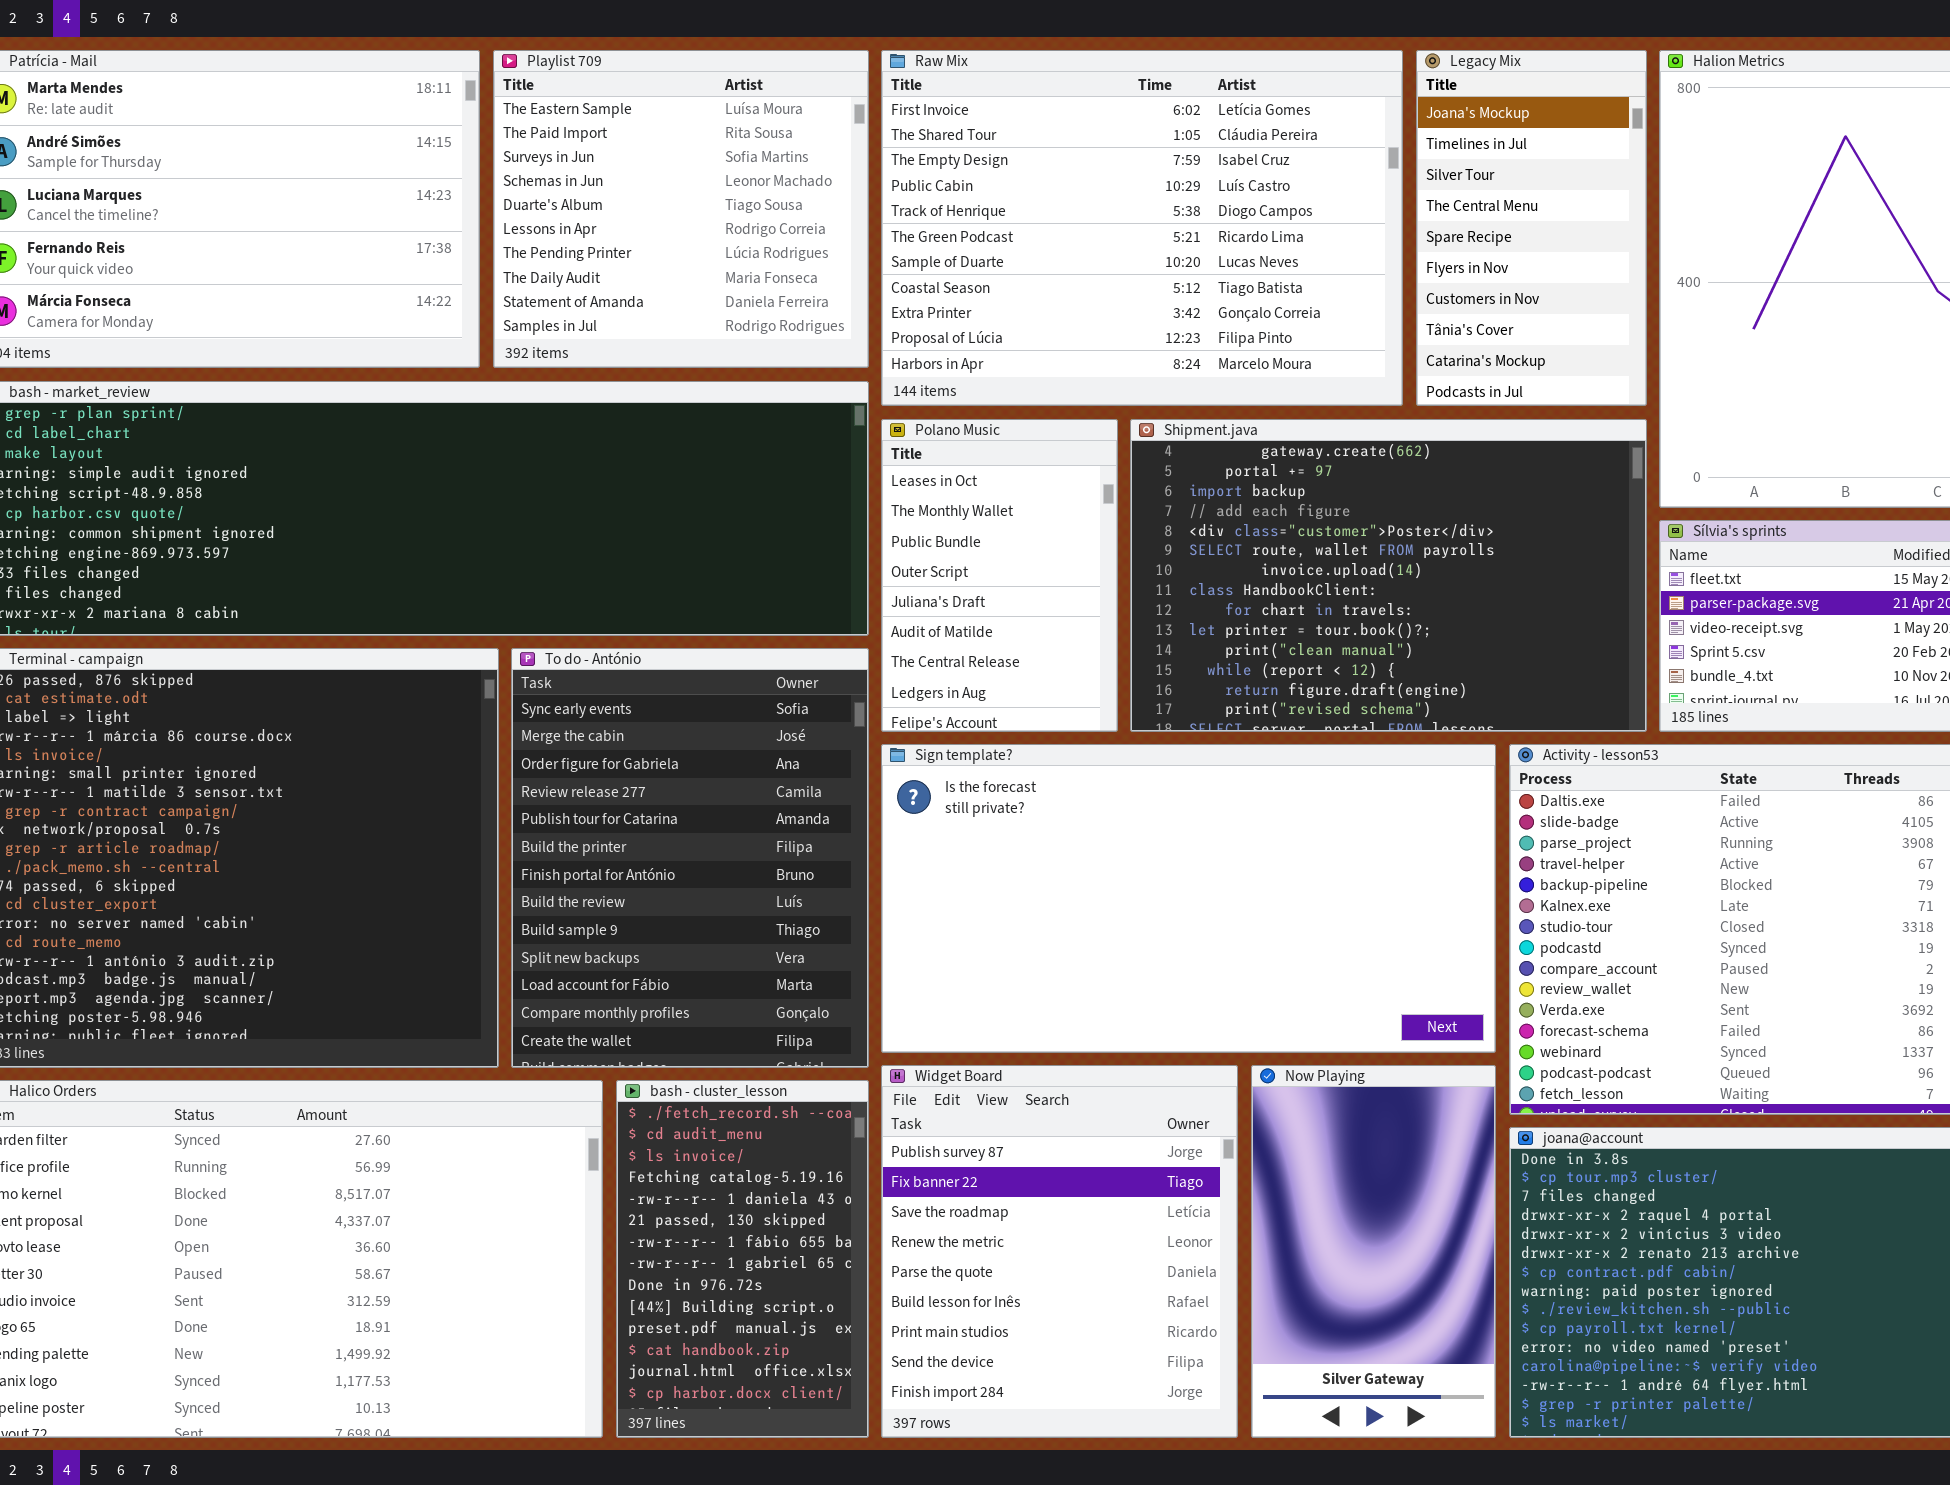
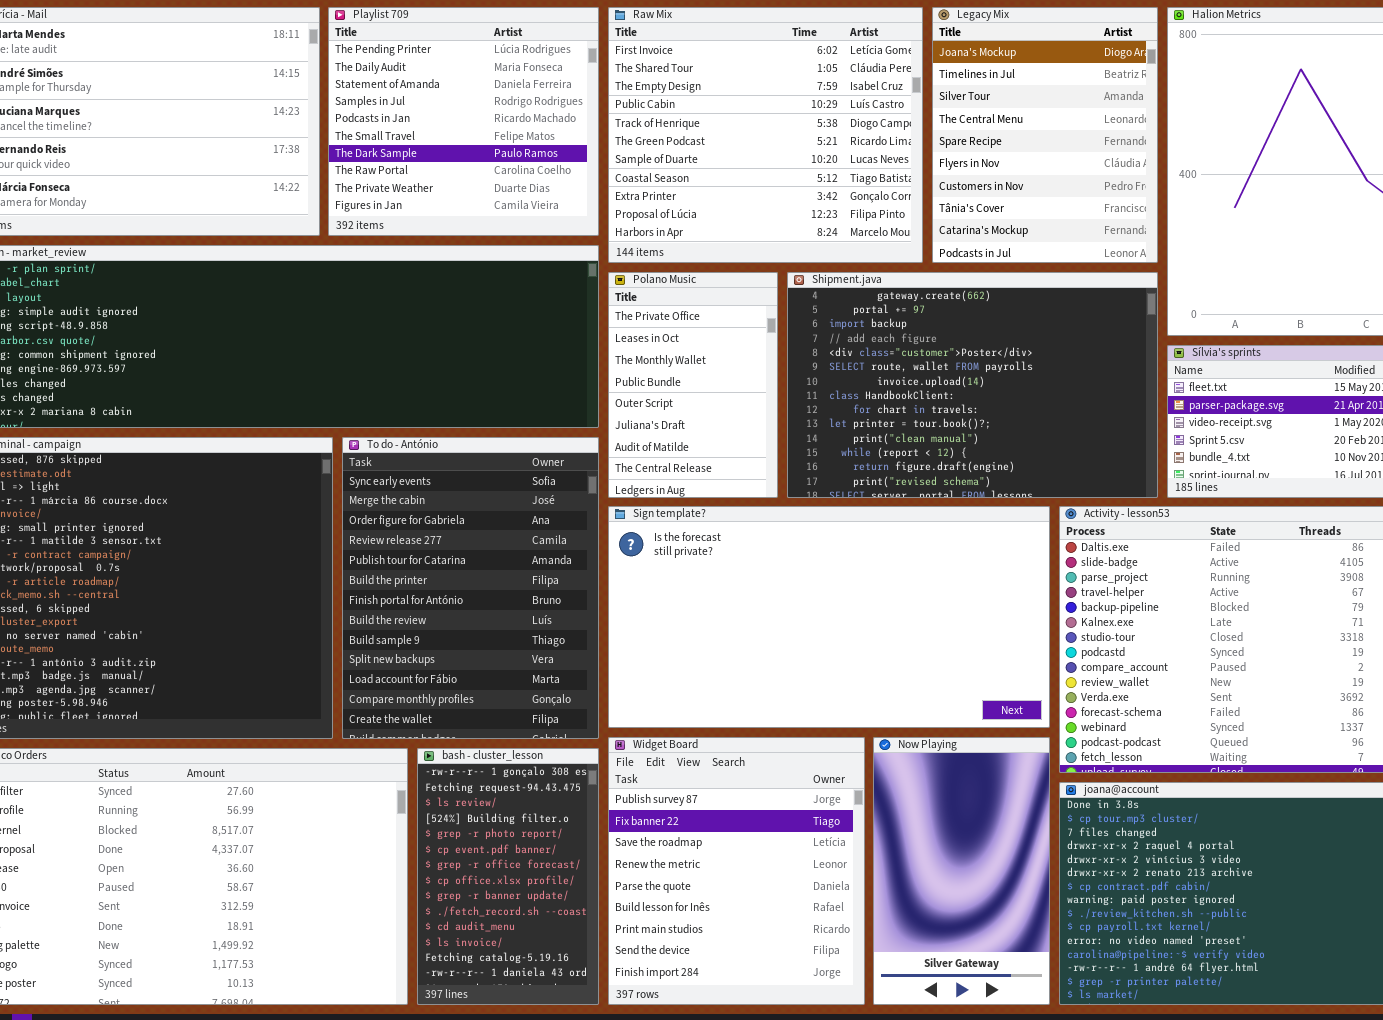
Playlist 709: [493,50,869,368] -> [328,7,599,236], scrolled down 6 rows
Raw Mix: [881,50,1403,406] -> [608,7,923,263], resized
Legacy Mix: [1416,50,1647,406] -> [932,7,1158,263], resized
Polano Music: [881,419,1118,732] -> [608,272,778,498], scrolled up 1 row
bash - cluster_lesson: [616,1080,869,1438] -> [417,748,599,1005], scrolled up 9 rows

